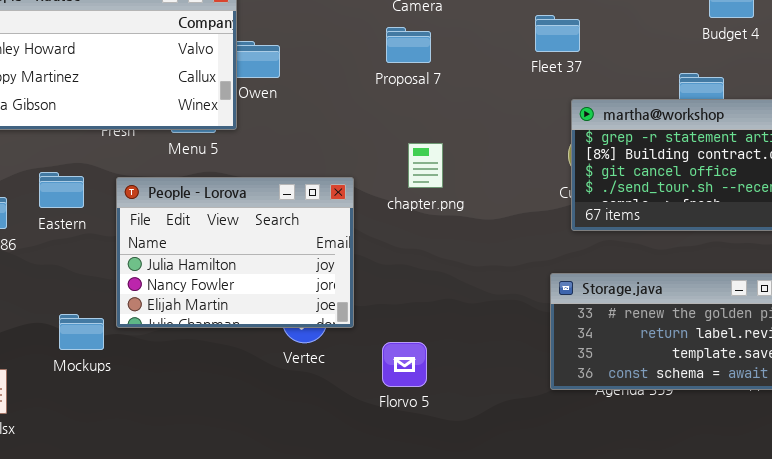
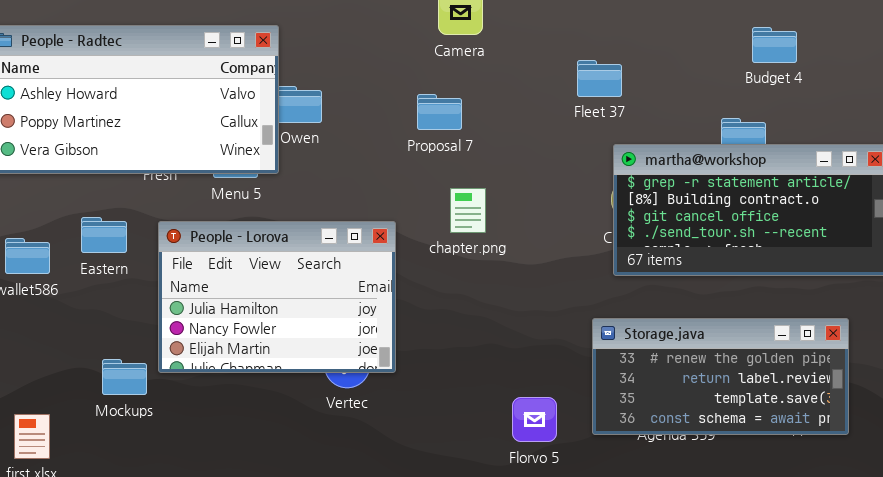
Proposal 7: [386,27,431,63] -> [417,94,462,130], moved
Florvo 5: [382,342,427,387] -> [512,397,557,442], moved

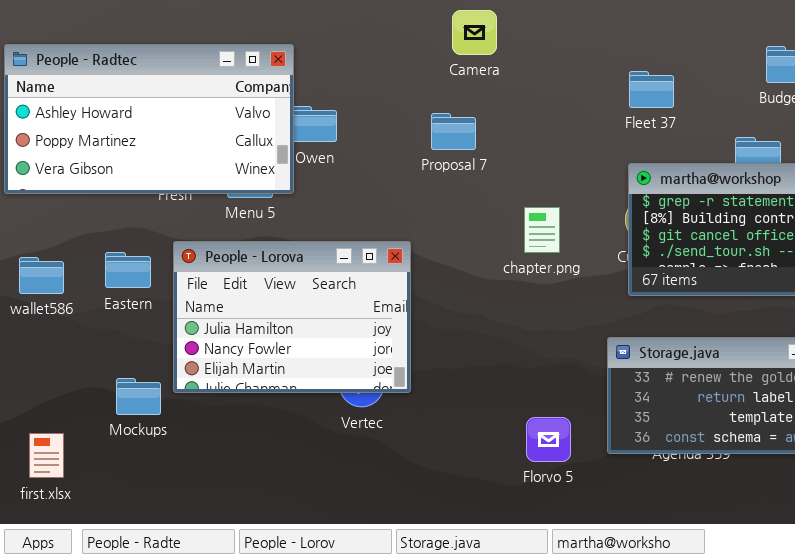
Fleet 37: [577,60,622,97] -> [629,71,674,108], moved
chapter.png: [450,188,486,233] -> [524,207,560,253], moved
Eastern: [81,217,127,253] -> [105,252,151,288], moved

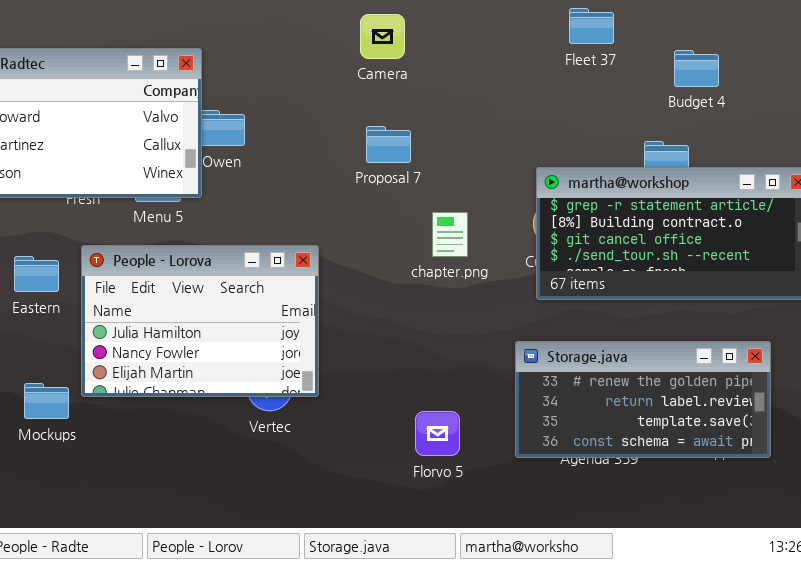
Fleet 37: [629,71,674,108] -> [569,8,614,44], moved
Proposal 7: [431,113,476,150] -> [366,126,411,163], moved
Florvo 5: [526,417,571,462] -> [415,411,460,456], moved

